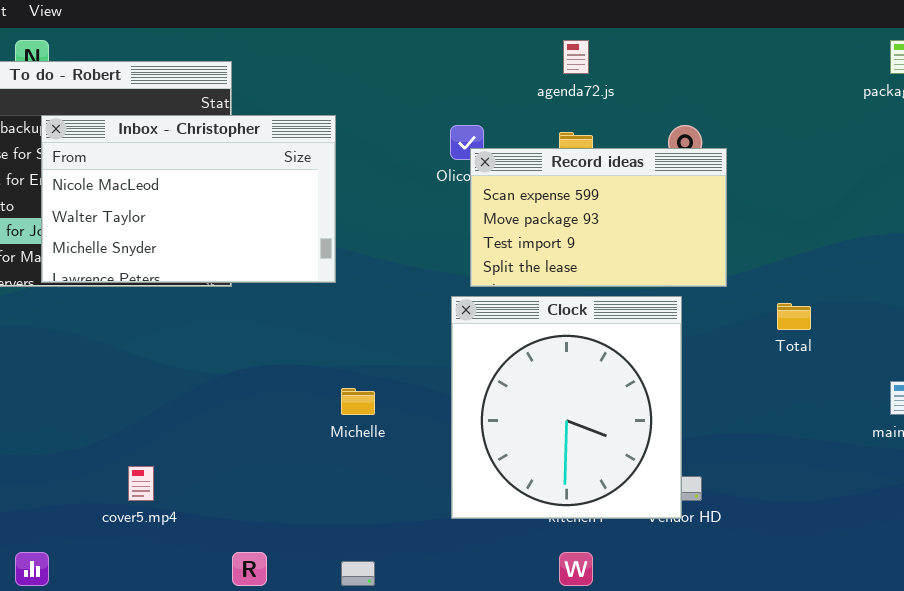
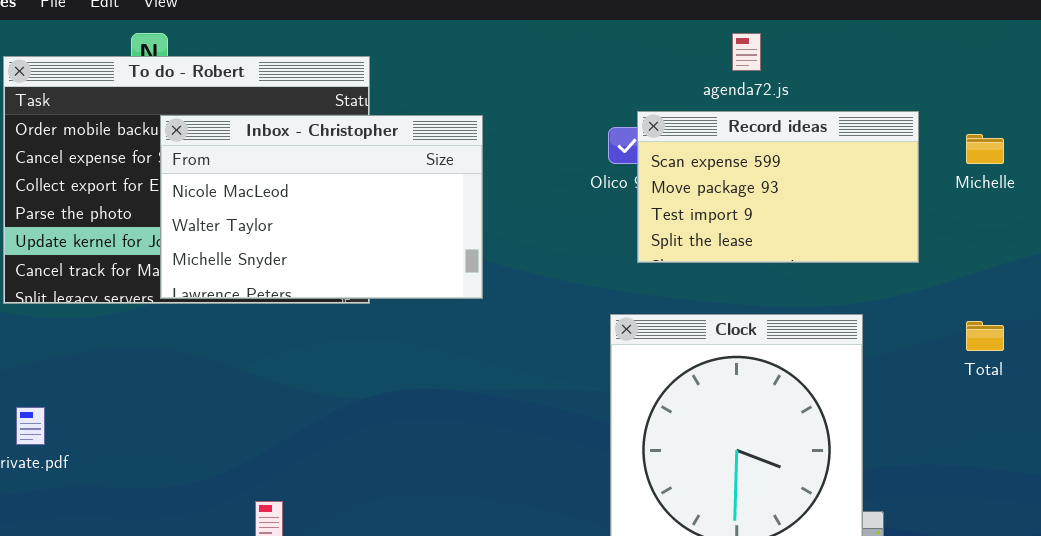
Record ideas: [470,148,727,287] -> [637,111,919,263], moved
Michelle: [341,388,375,415] -> [966,134,1004,164], moved

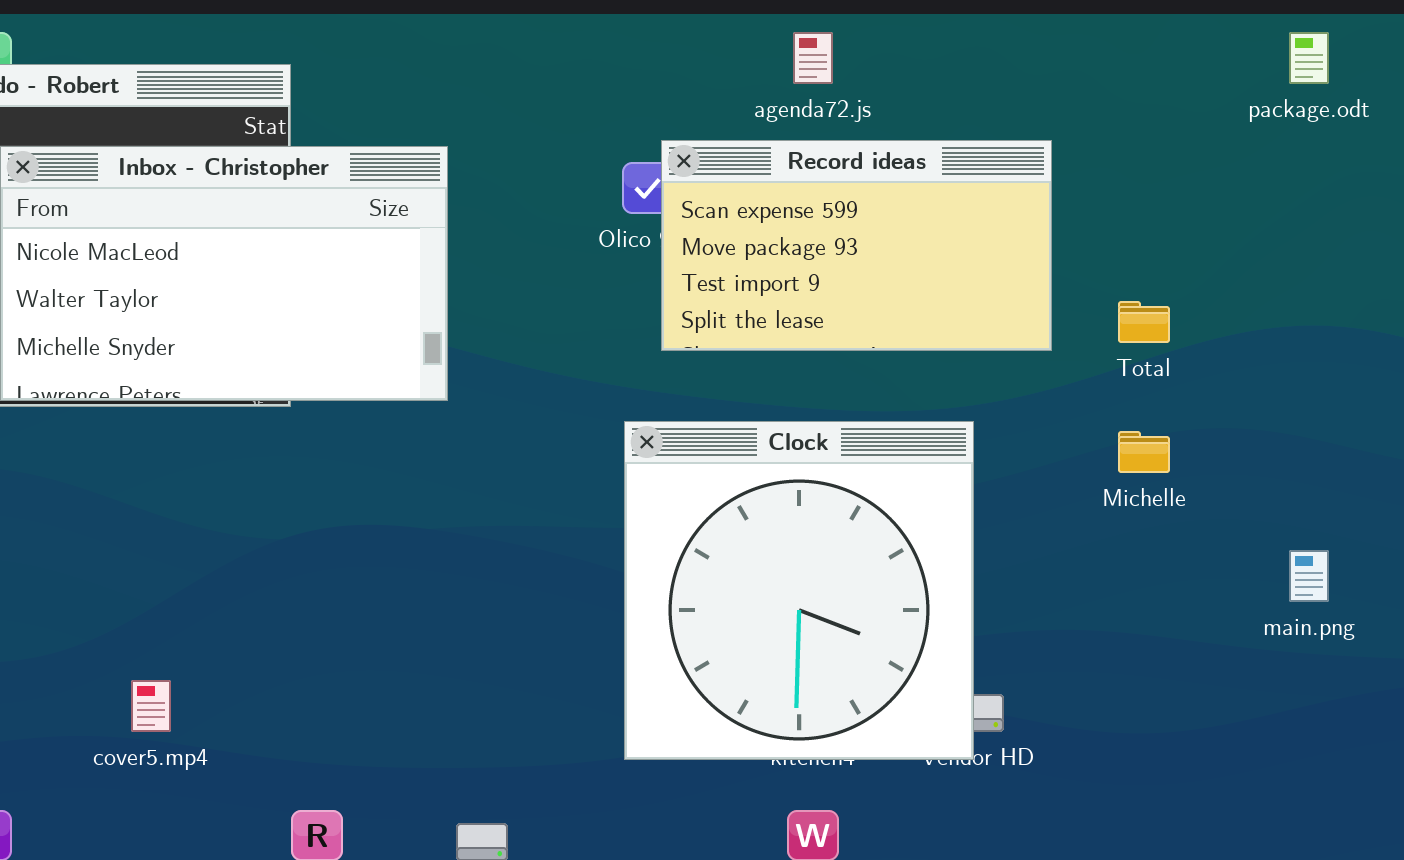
Michelle: [966,134,1004,164] -> [1118,431,1170,473], moved
Total: [966,321,1004,351] -> [1118,301,1170,343], moved

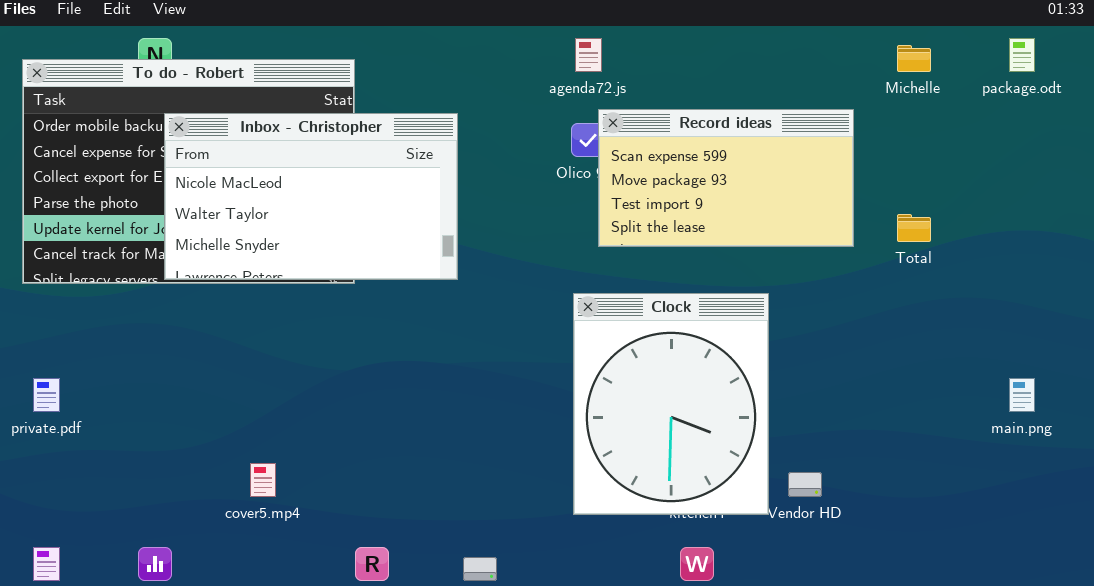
agenda72.js: [793,32,833,84] -> [575,38,602,72], moved
Clock: [624,421,974,760] -> [573,293,769,515], resized
Michelle: [1118,431,1170,473] -> [897,45,931,72], moved

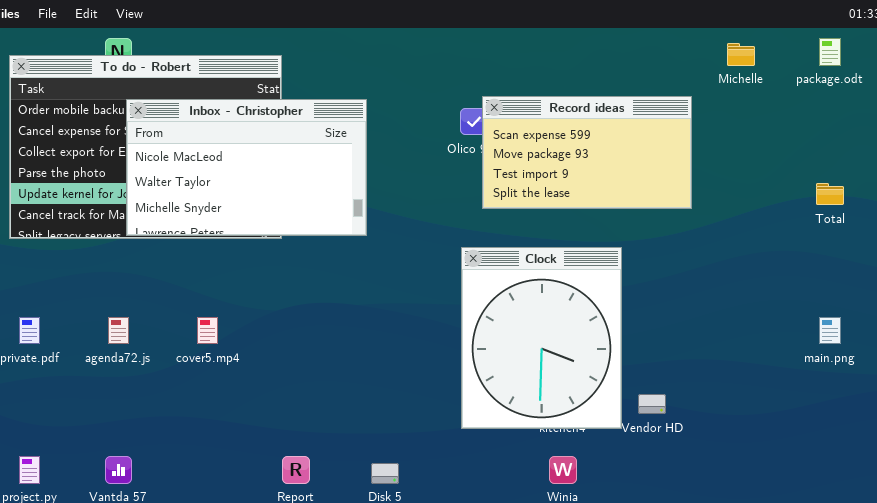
agenda72.js: [575,38,602,72] -> [108,317,129,344], moved
Total: [897,214,931,242] -> [816,183,844,205], moved
cover5.mp4: [250,463,276,497] -> [197,317,218,344], moved

